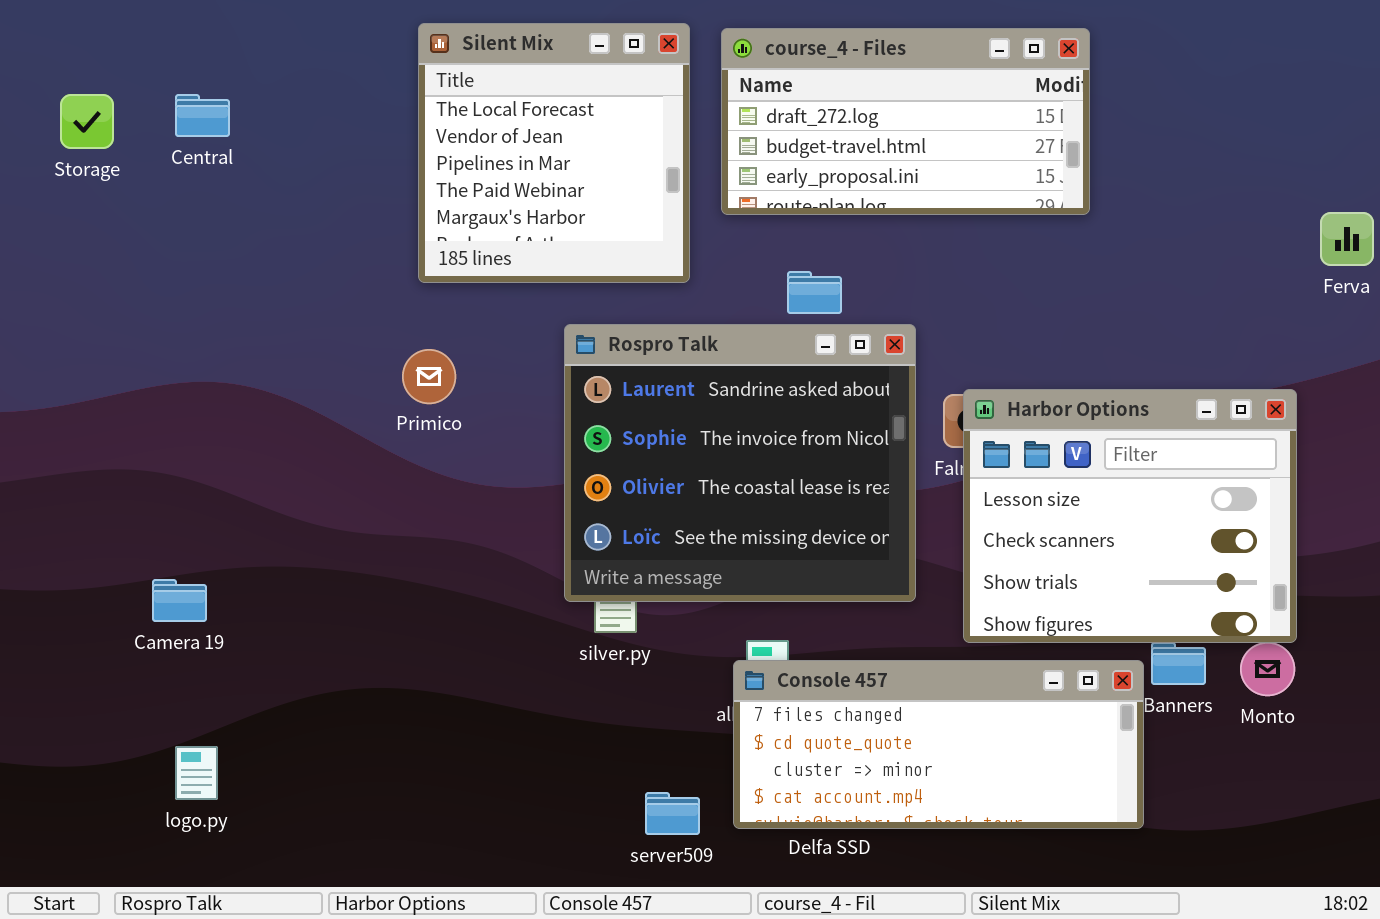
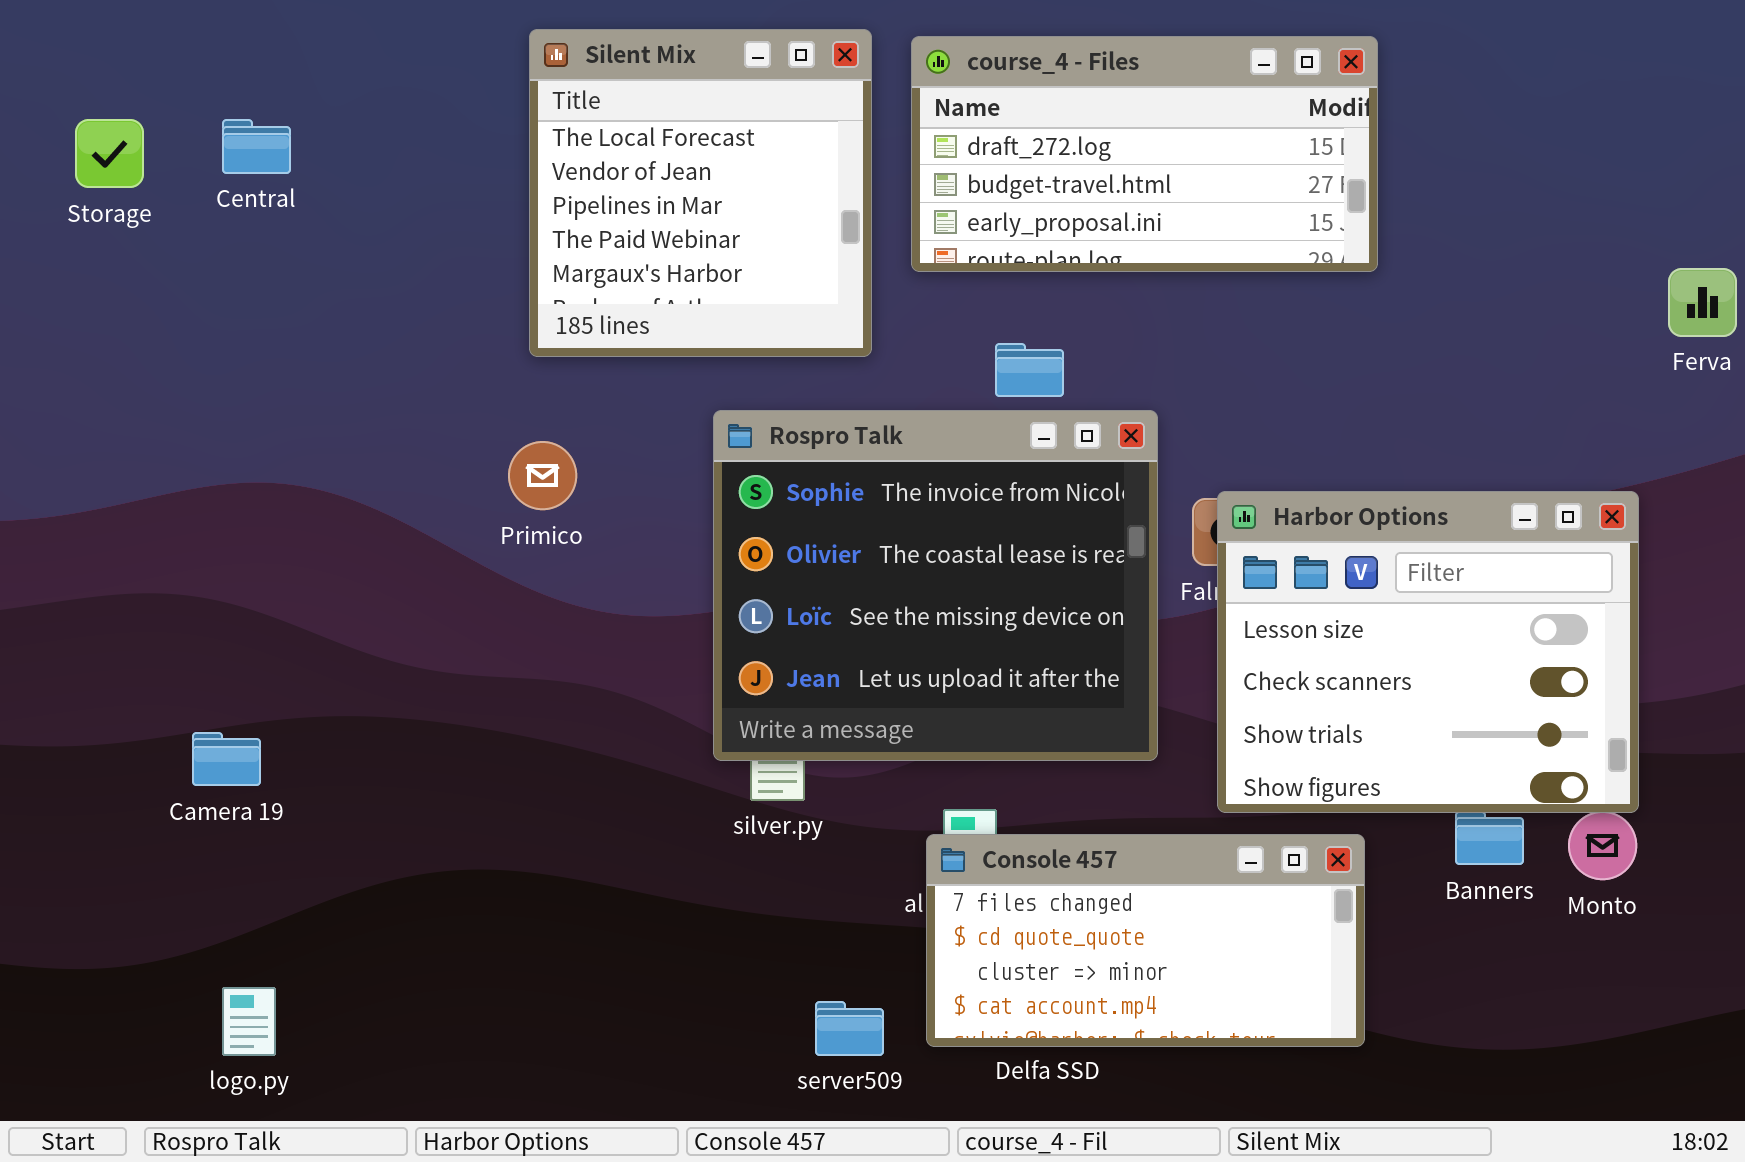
Rospro Talk: [564,324,916,602] -> [713,410,1158,761], scrolled down 1 row
Console 457: [733,660,1144,829] -> [926,834,1365,1047], resized
logo.py: [175,746,218,800] -> [222,987,276,1056], moved

